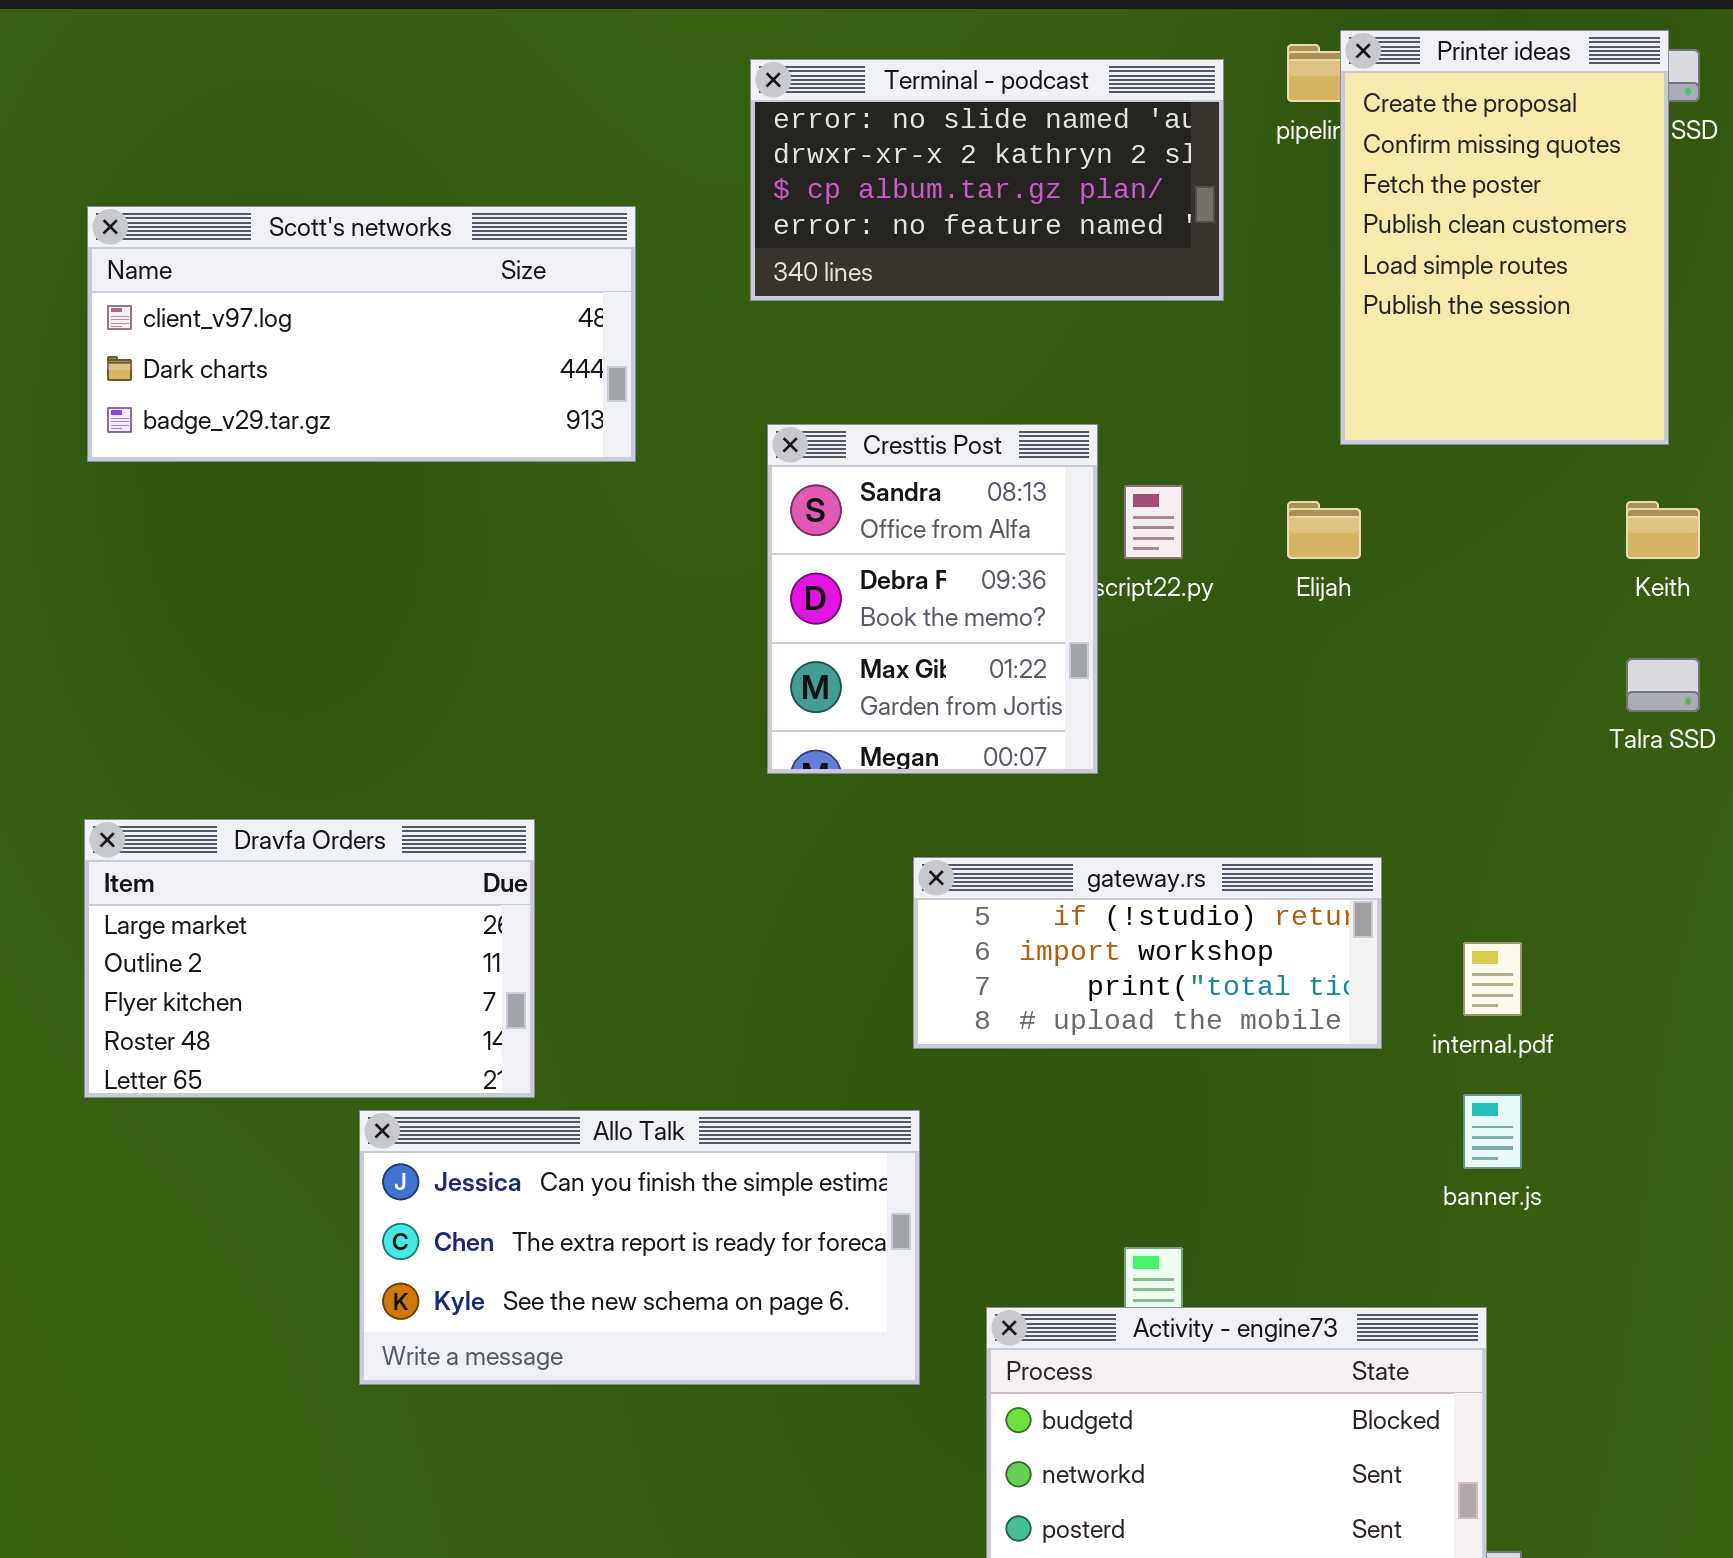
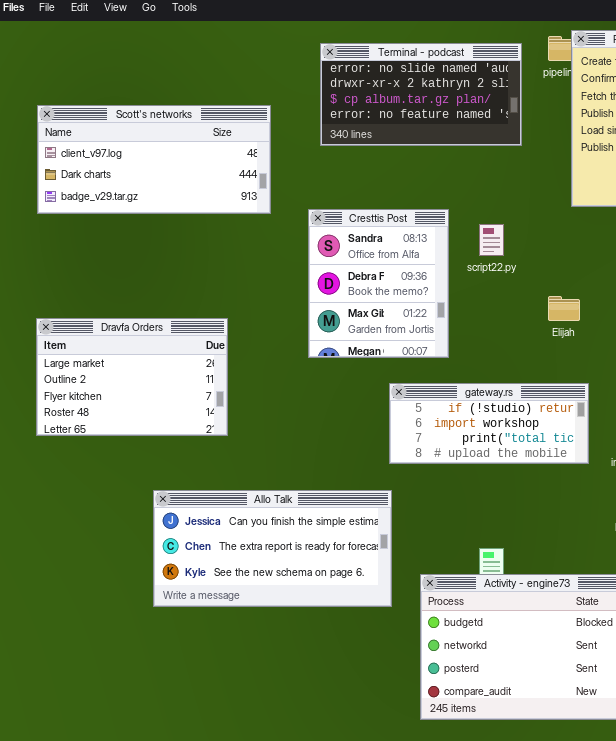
Cresttis Post: [767,424,1098,774] -> [308,209,449,358], moved
Elijah: [1287,501,1361,559] -> [548,296,580,321], moved
Dravfa Orders: [84,819,535,1098] -> [36,318,228,436], moved

